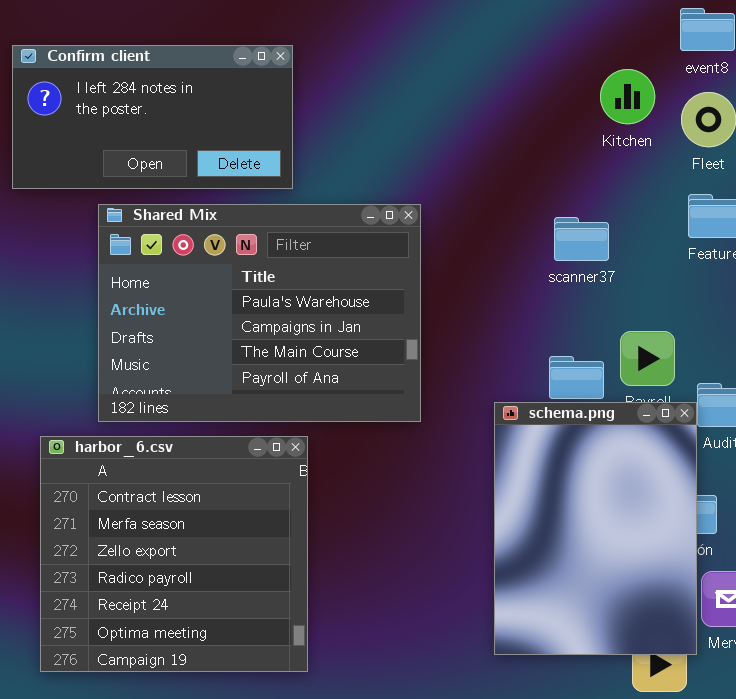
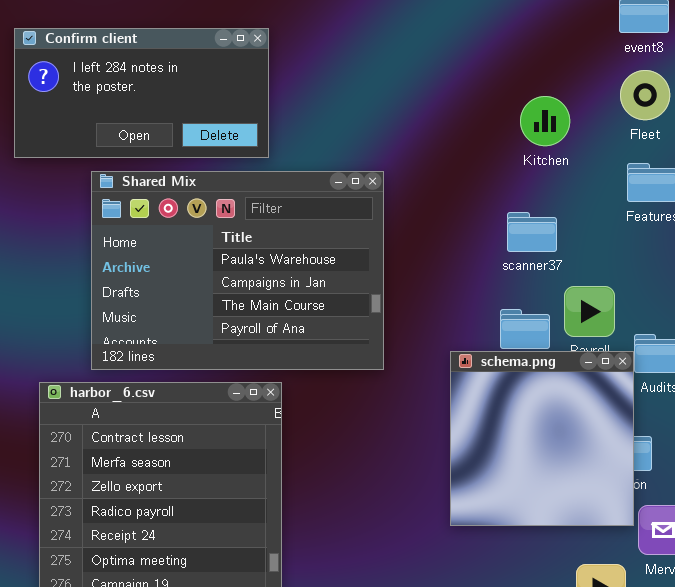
Kitchen: [600,69,655,124] -> [520,96,570,146], moved
scanner37: [554,217,609,261] -> [507,212,557,252], moved
schema.png: [494,402,697,655] -> [450,351,634,526], resized

